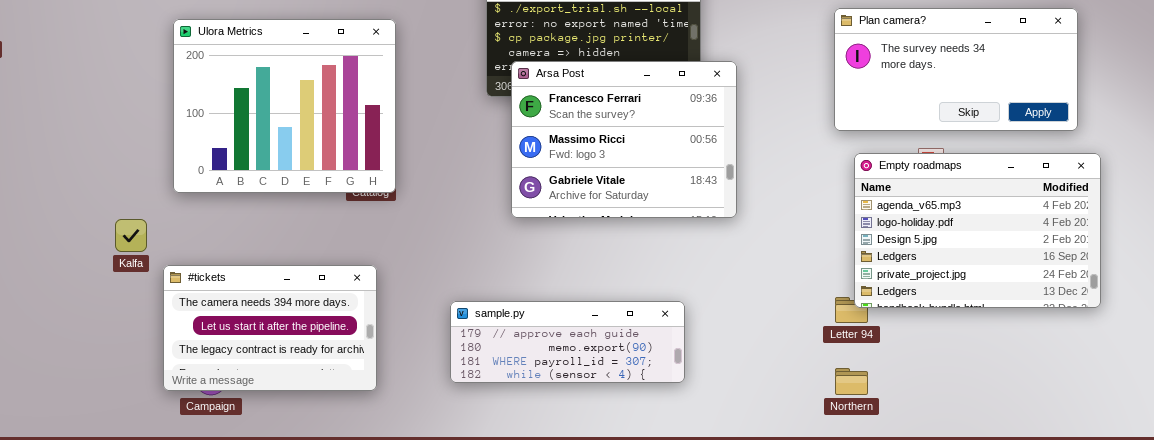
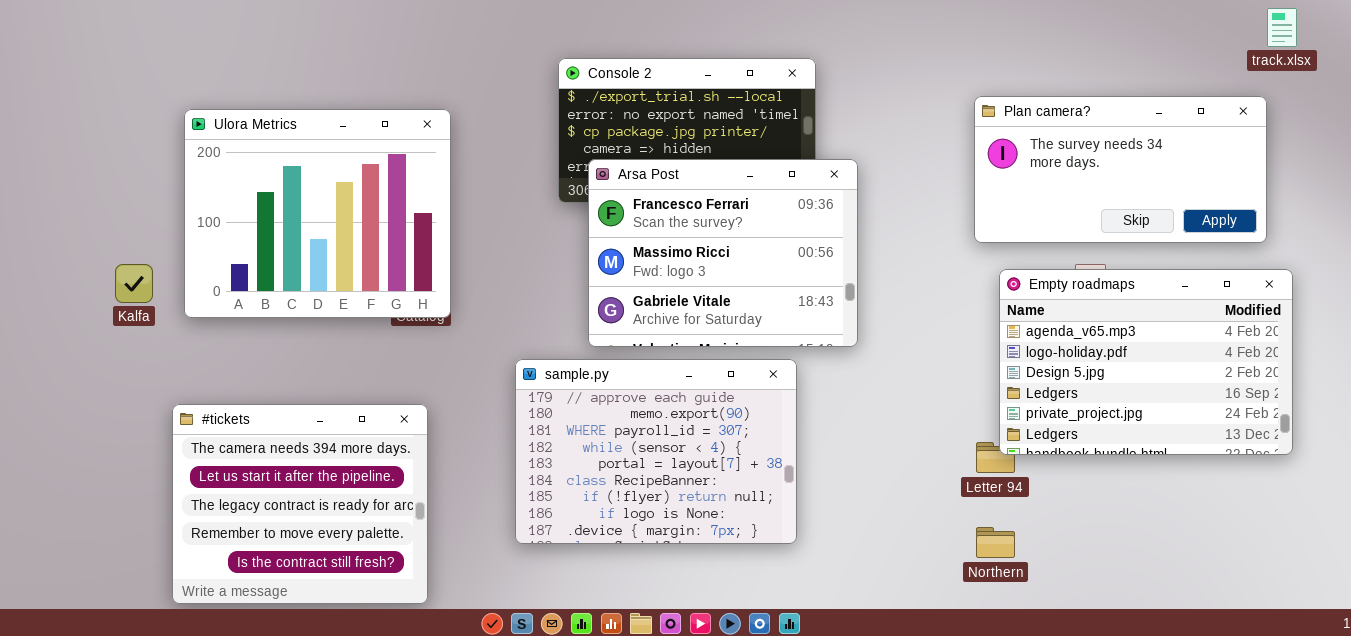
Kalfa: [115,219,147,252] -> [115,264,153,303], moved
#tickets: [163,265,377,391] -> [172,404,428,604], resized
sample.py: [450,301,685,383] -> [515,359,797,544], resized

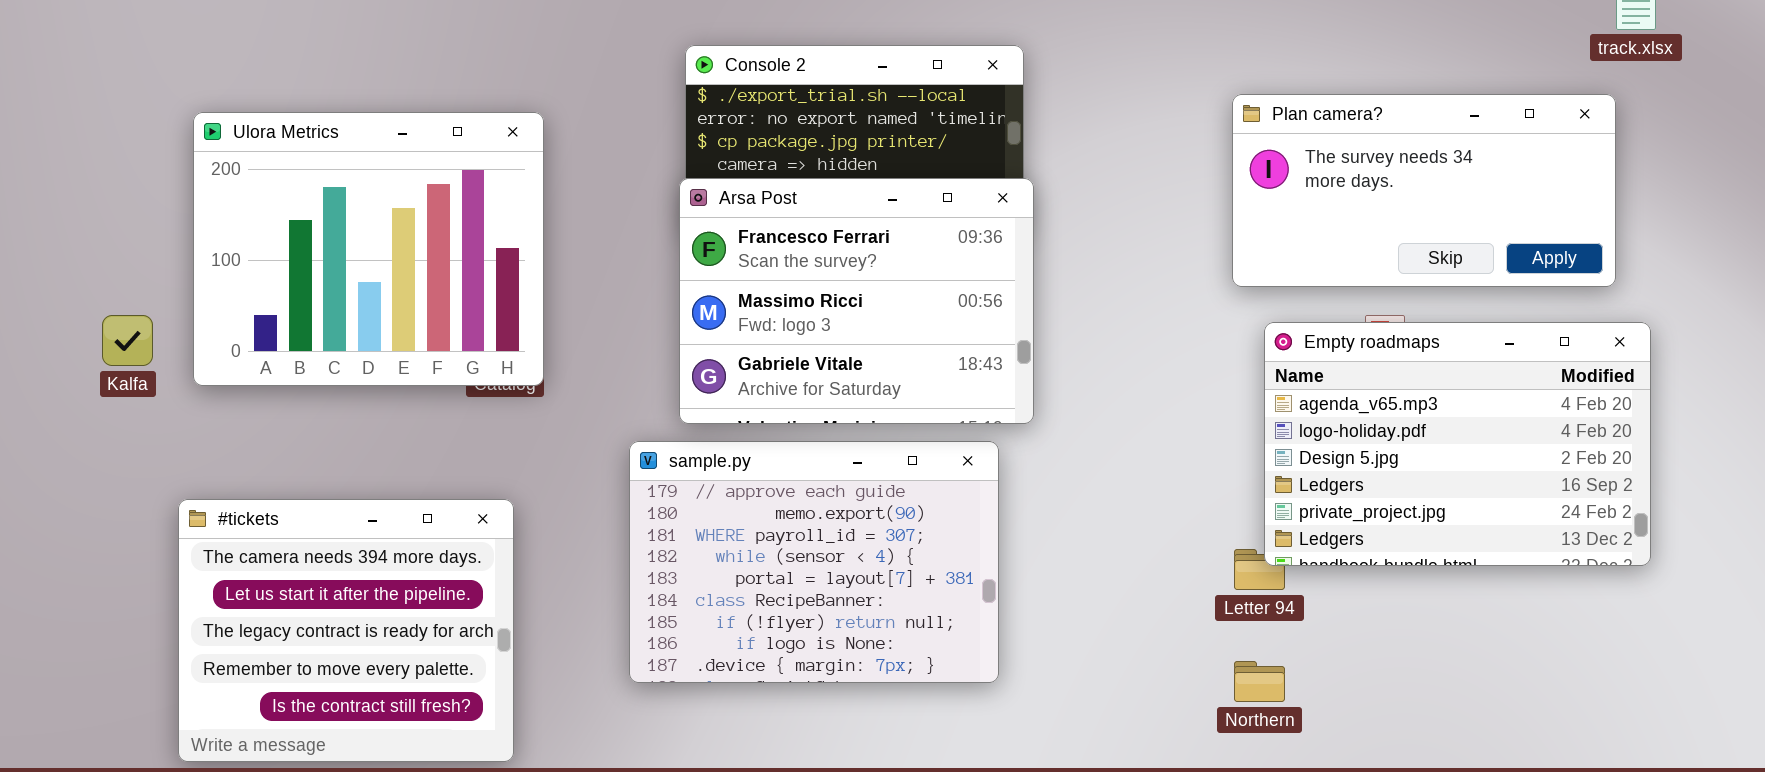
Arsa Post: [588,159,858,347] -> [679,178,1034,424], moved

